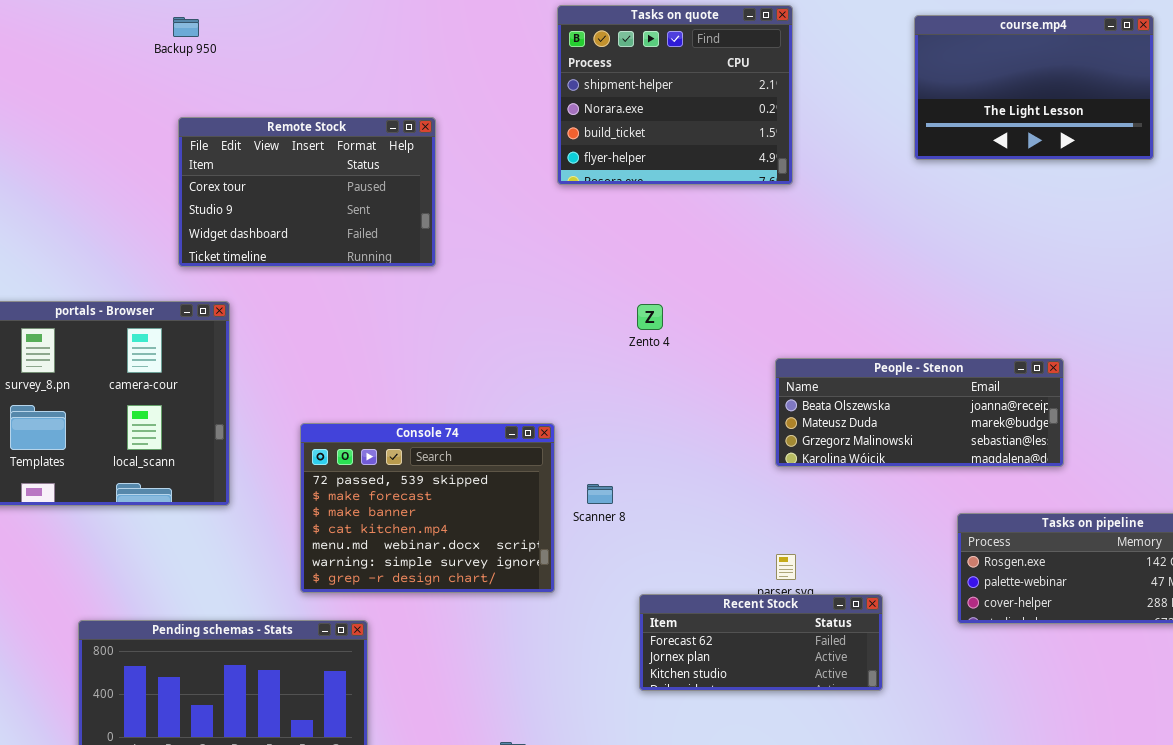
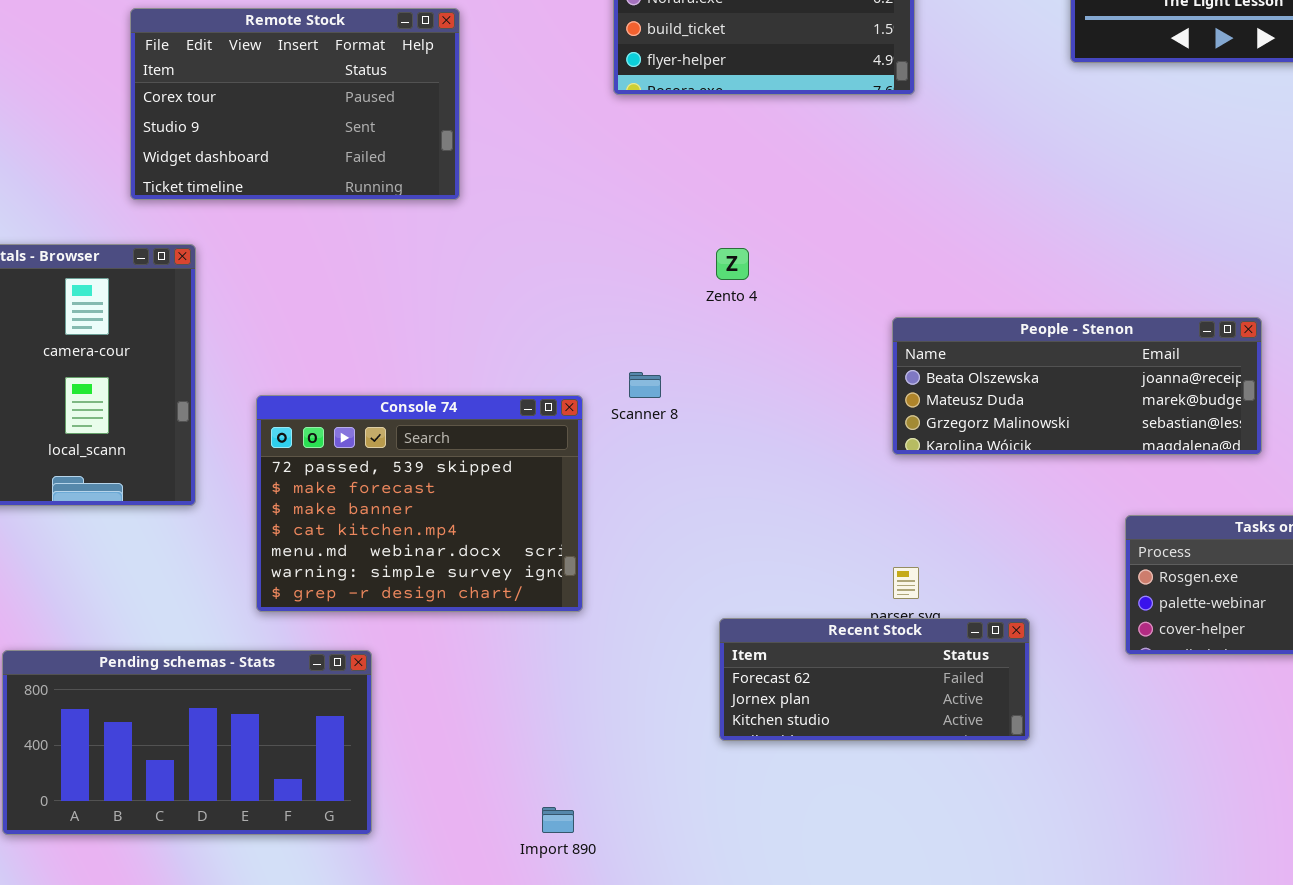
Console 74: [300,423,555,593] -> [256,395,583,612], moved
Scanner 8: [587,484,613,504] -> [629,372,661,398], moved

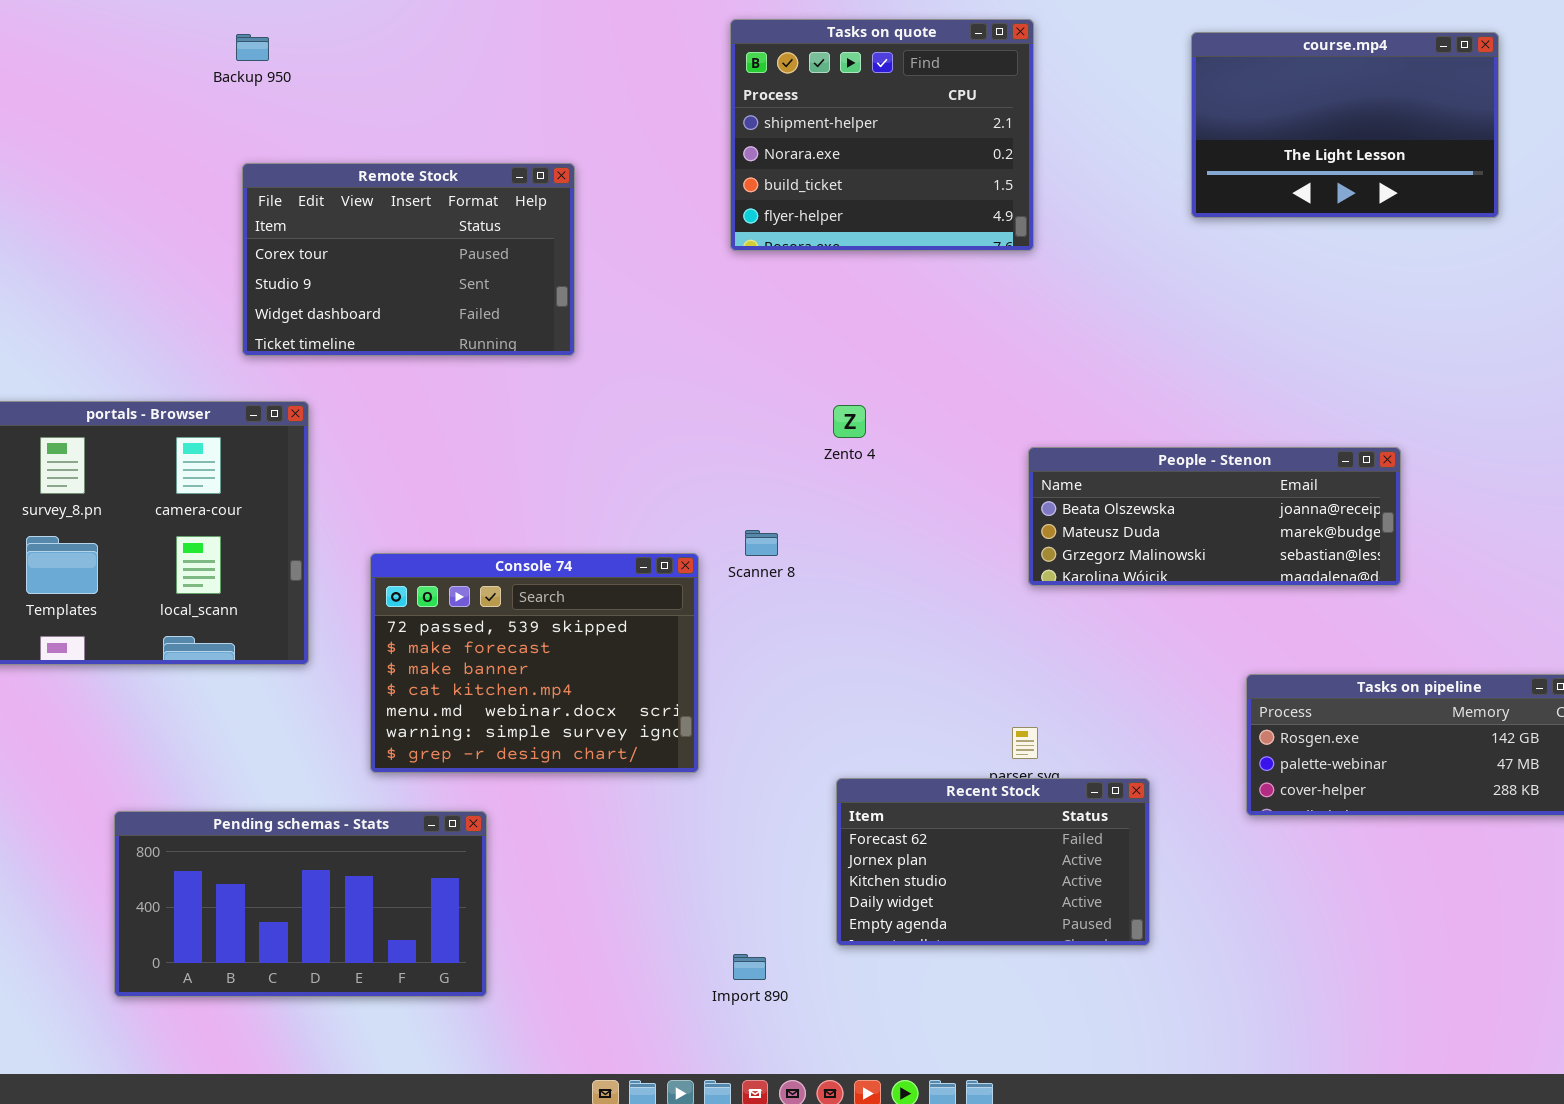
People - Stenon: [892,317,1262,455] -> [1028,447,1401,586], moved
Recent Stock: [719,618,1030,741] -> [836,778,1150,946], resized
Import 890: [542,807,574,833] -> [733,954,766,980], moved

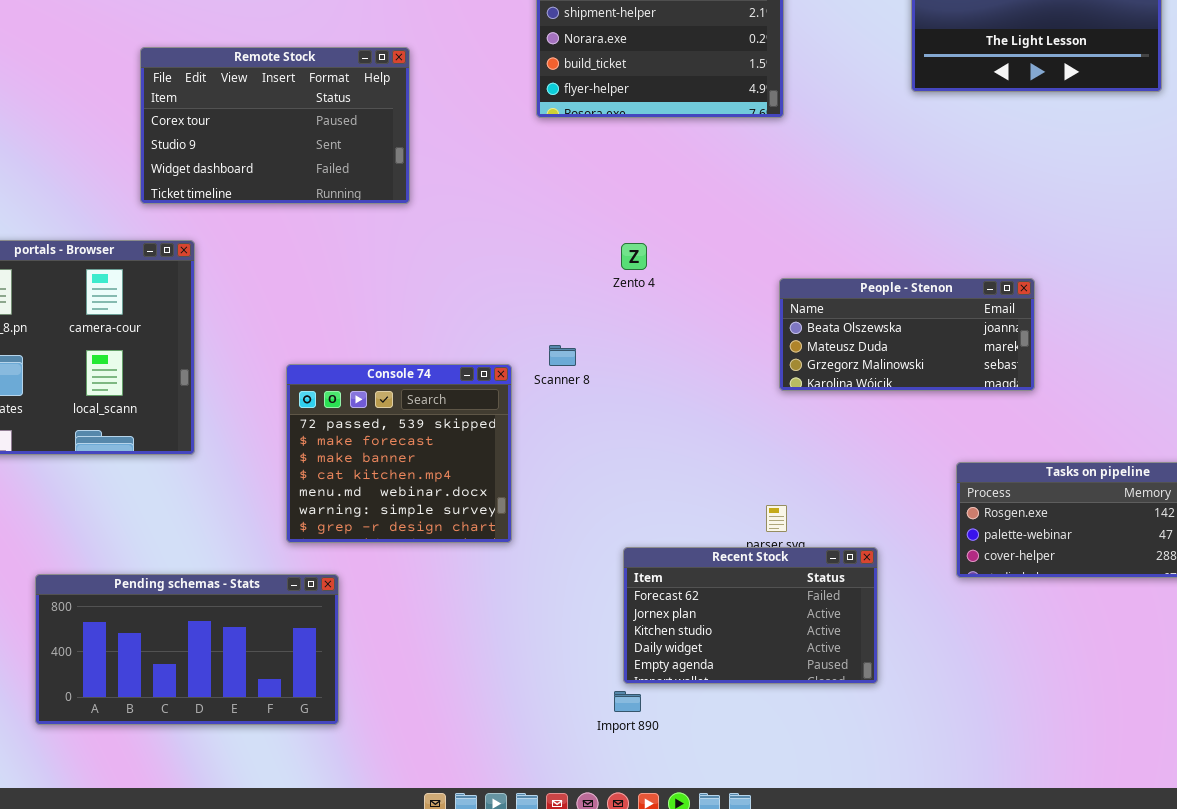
People - Stenon: [1028,447,1401,586] -> [779,278,1035,391], resized
Console 74: [370,553,699,773] -> [286,364,512,543], resized
Import 890: [733,954,766,980] -> [614,691,641,712], moved

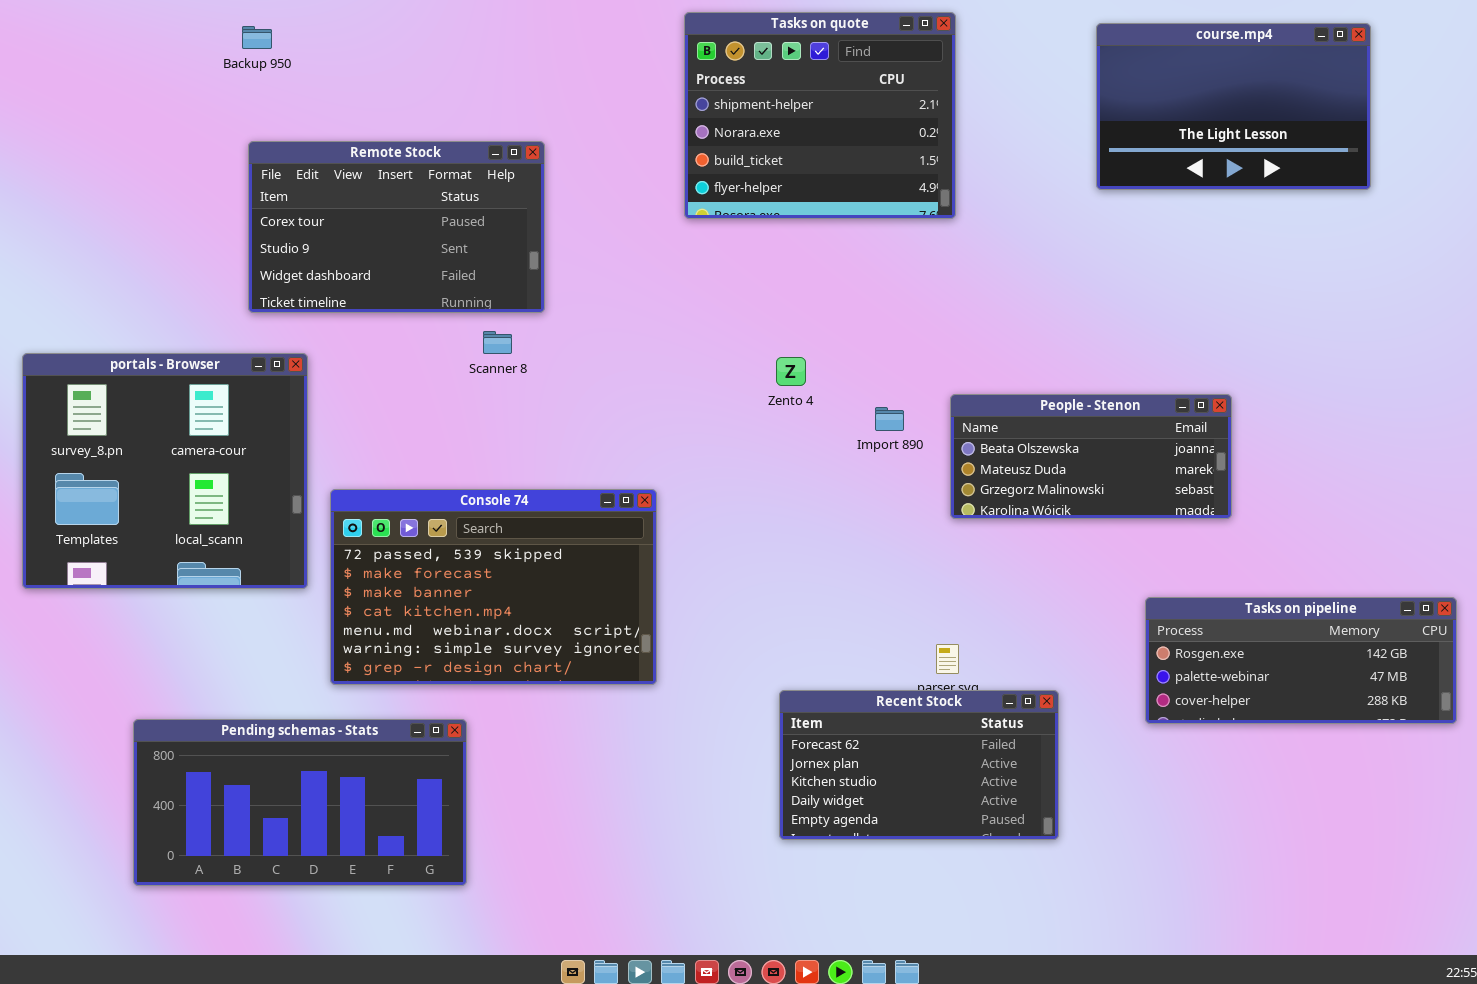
Scanner 8: [549,345,576,366] -> [483,331,512,354], moved
Console 74: [286,364,512,543] -> [330,489,657,685], resized
Import 890: [614,691,641,712] -> [875,407,904,431], moved

